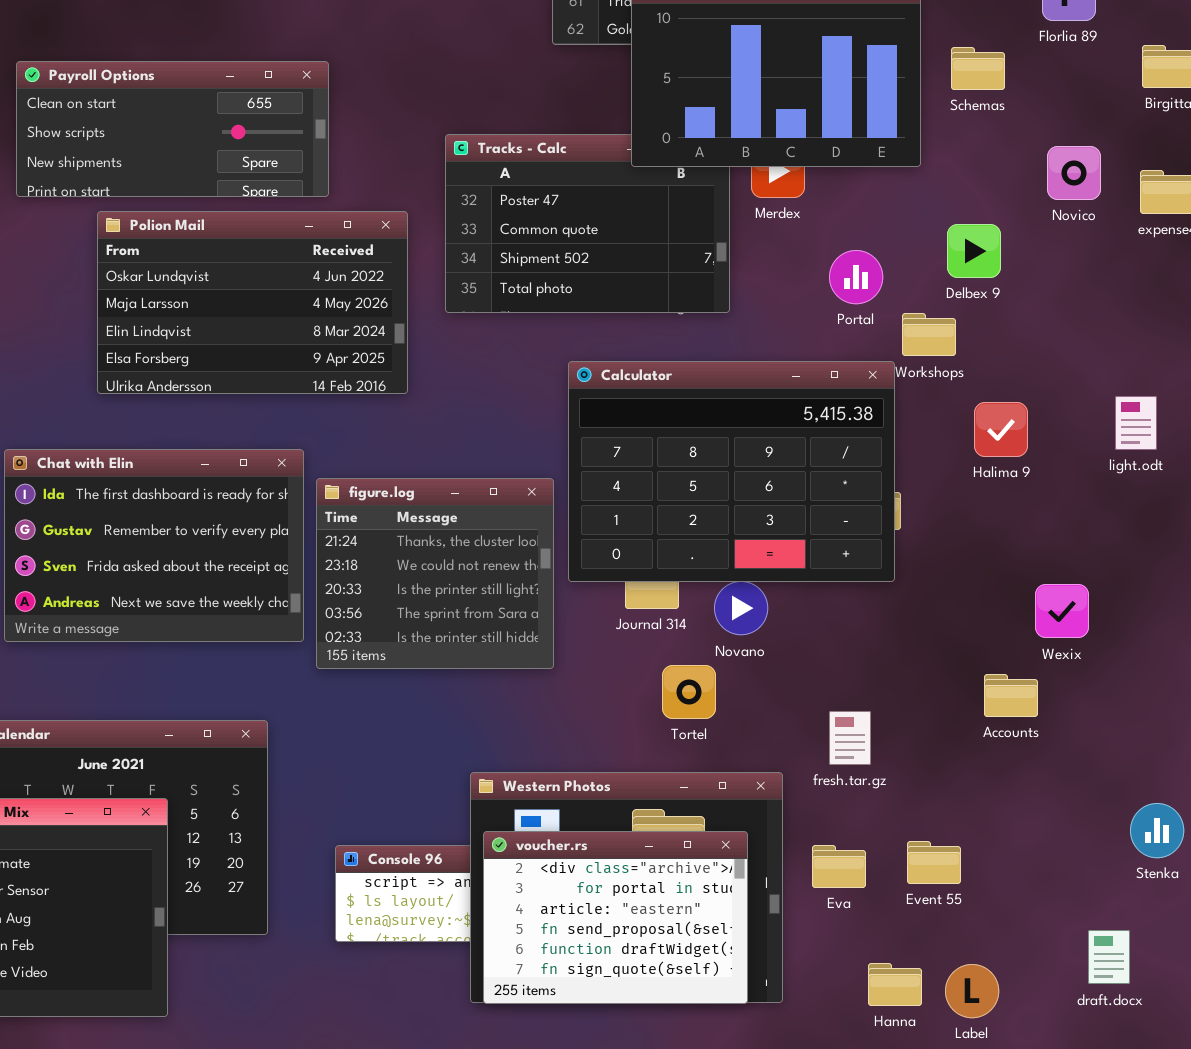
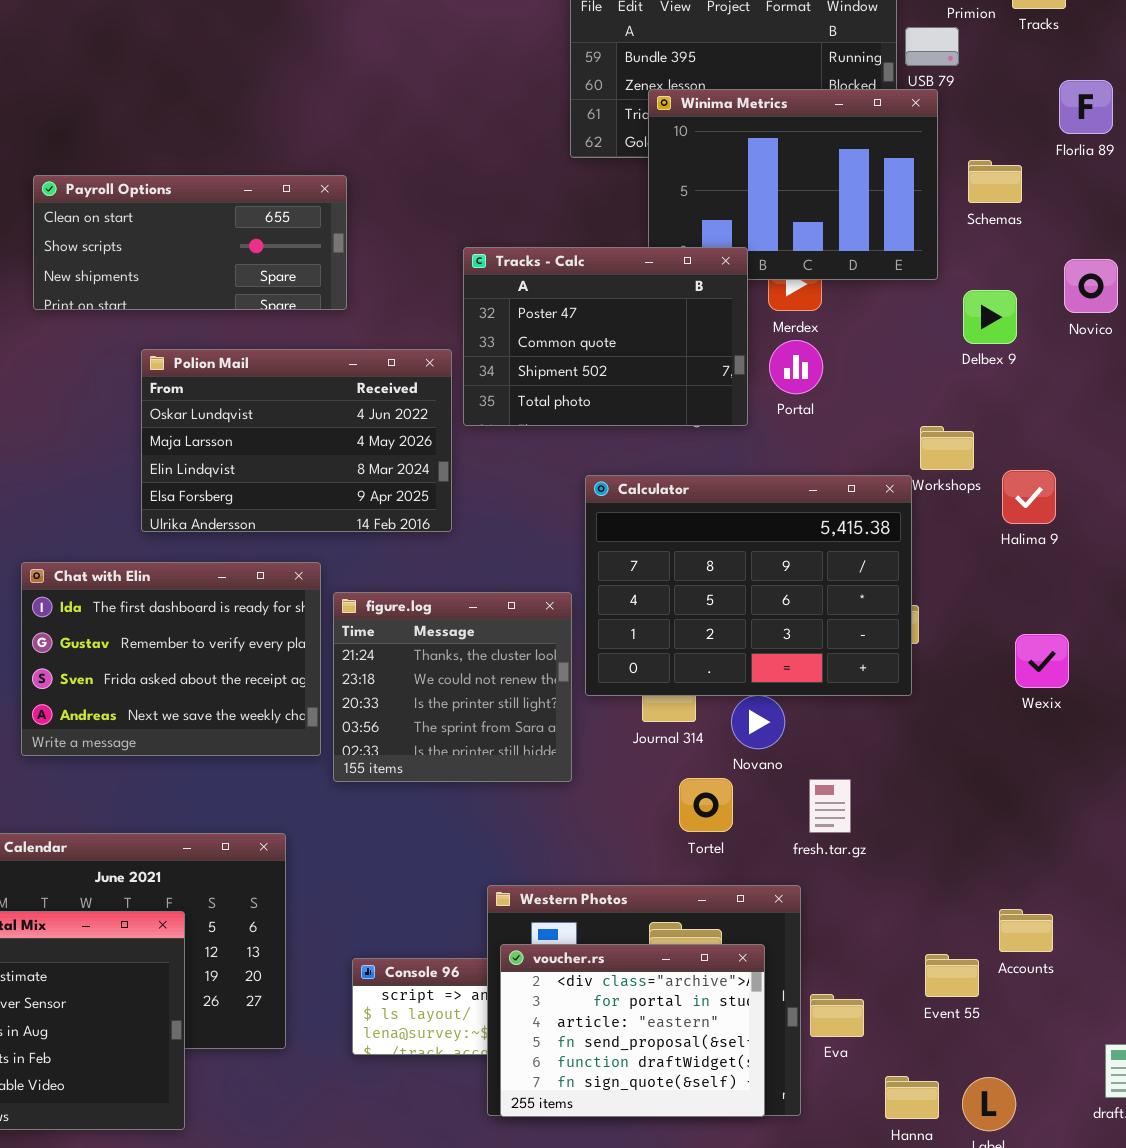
Tracks - Calc: [445,134,730,313] -> [463,247,748,426], raised
Polion Mail: [97,211,408,394] -> [141,349,452,532], moved
Delbex 9: [947,224,1001,278] -> [963,290,1017,344], moved
Portal: [829,250,883,304] -> [769,340,823,394], moved
Halima 9: [974,402,1028,457] -> [1002,470,1056,524], moved
Wexix: [1035,584,1089,638] -> [1015,634,1069,688], moved
Accounts: [984,674,1038,717] -> [999,909,1053,952], moved
fresh.tar.gz: [829,711,871,765] -> [809,779,851,833], moved
Eva: [812,845,866,888] -> [810,994,864,1037], moved

